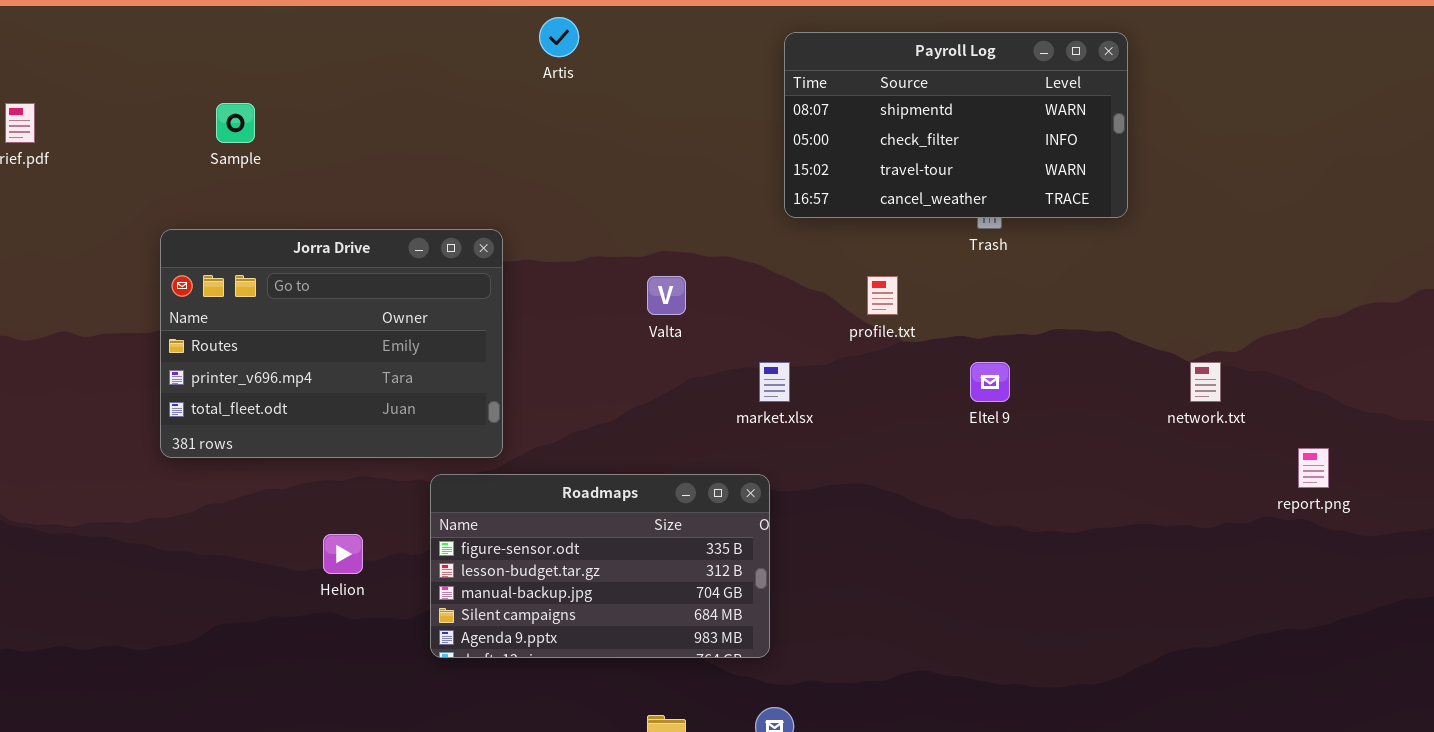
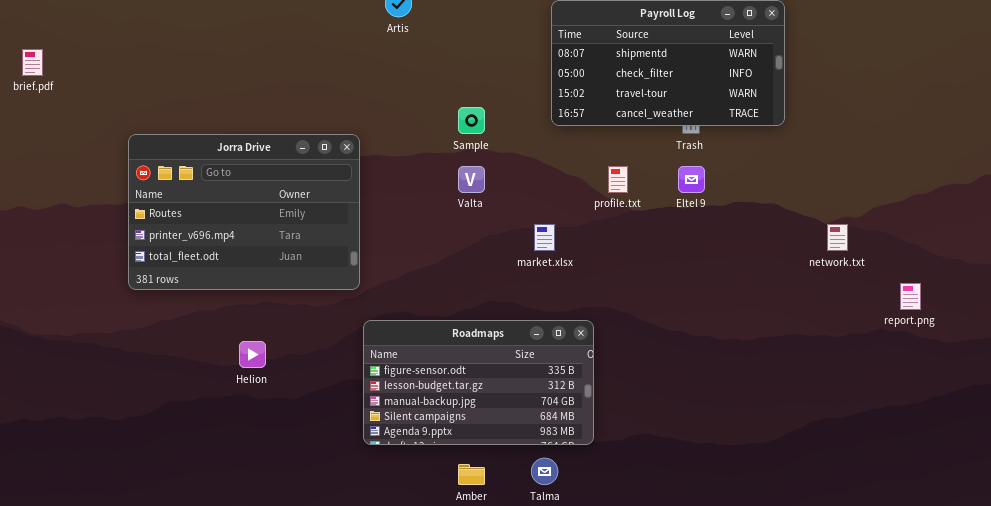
Sample: [216,103,255,143] -> [458,107,485,134], moved
Eltel 9: [970,362,1010,402] -> [678,166,705,193], moved
Roadmaps: [430,474,770,658] -> [363,320,594,445], moved

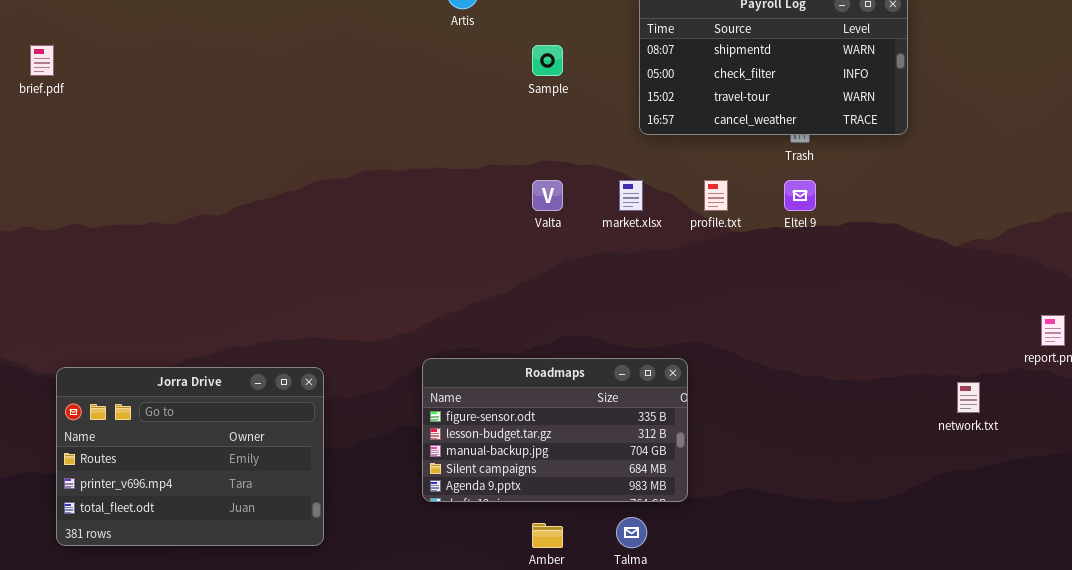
Sample: [458,107,485,134] -> [532,45,563,76], moved
Jorra Drive: [128,134,360,290] -> [56,367,324,546], moved
market.xlsx: [534,224,555,251] -> [619,180,643,211], moved
network.txt: [827,224,848,251] -> [957,382,980,413], moved

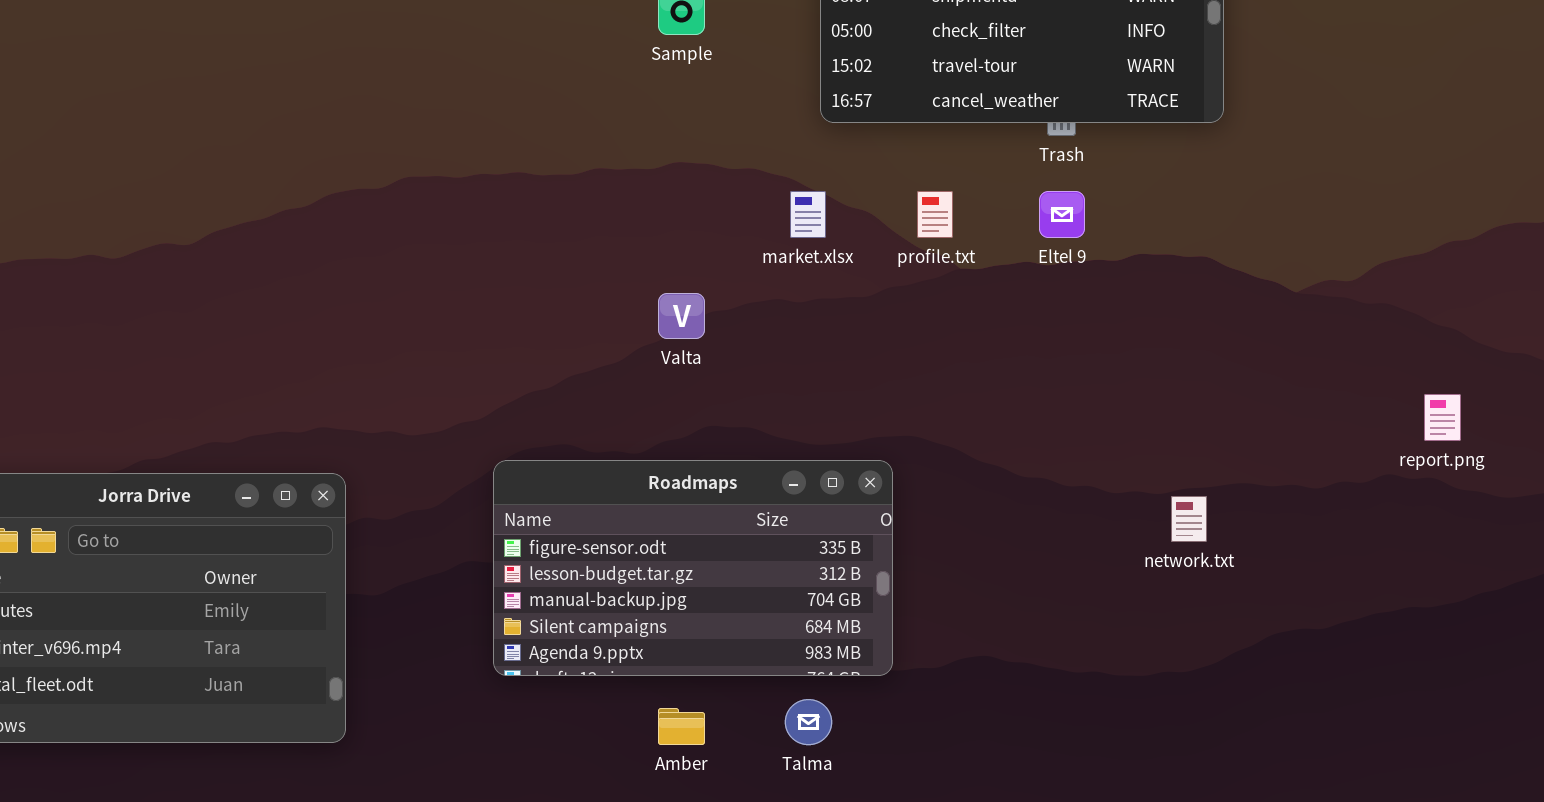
Valta: [532,180,563,211] -> [658,293,705,339], moved
network.txt: [957,382,980,413] -> [1171,496,1207,542], moved

